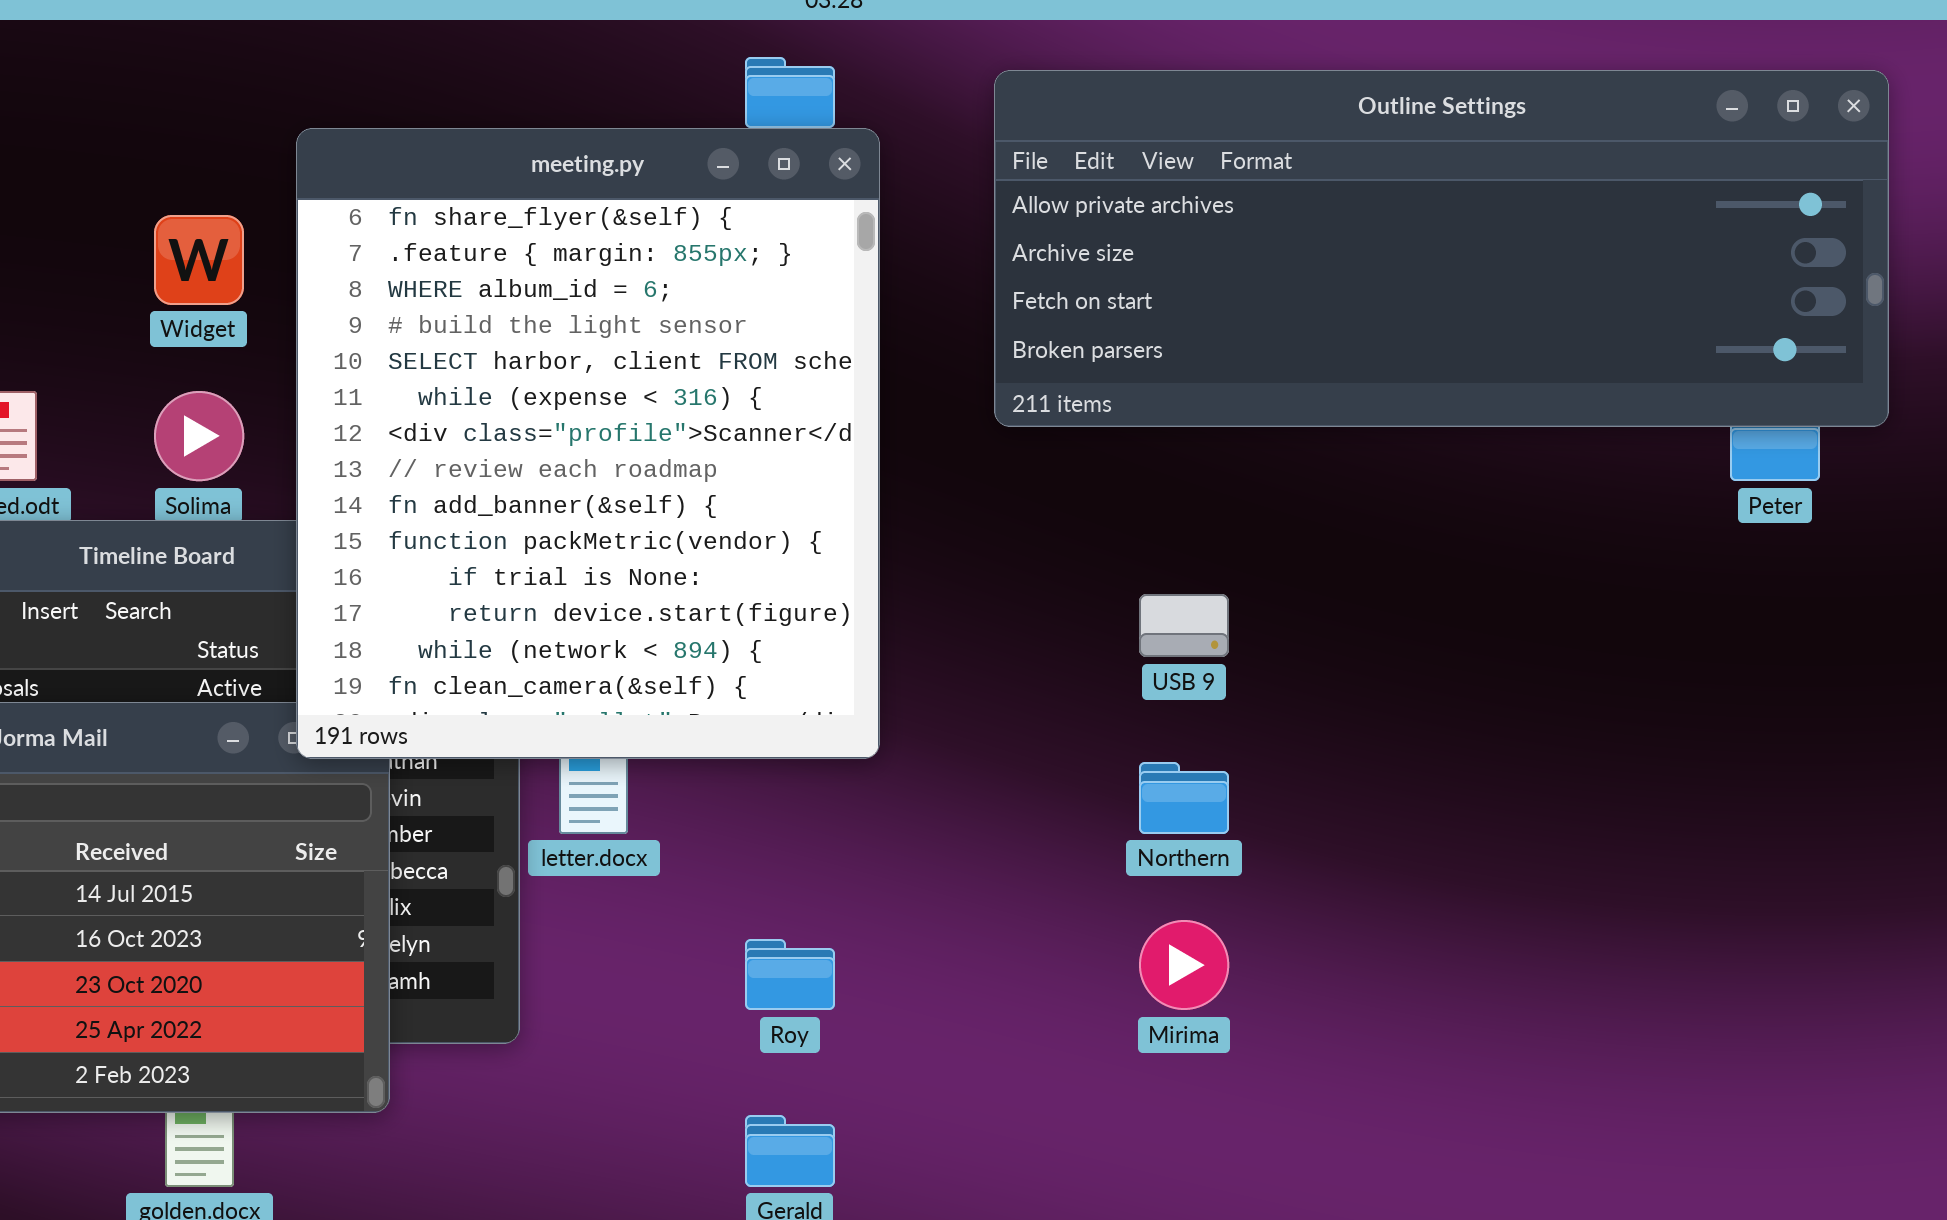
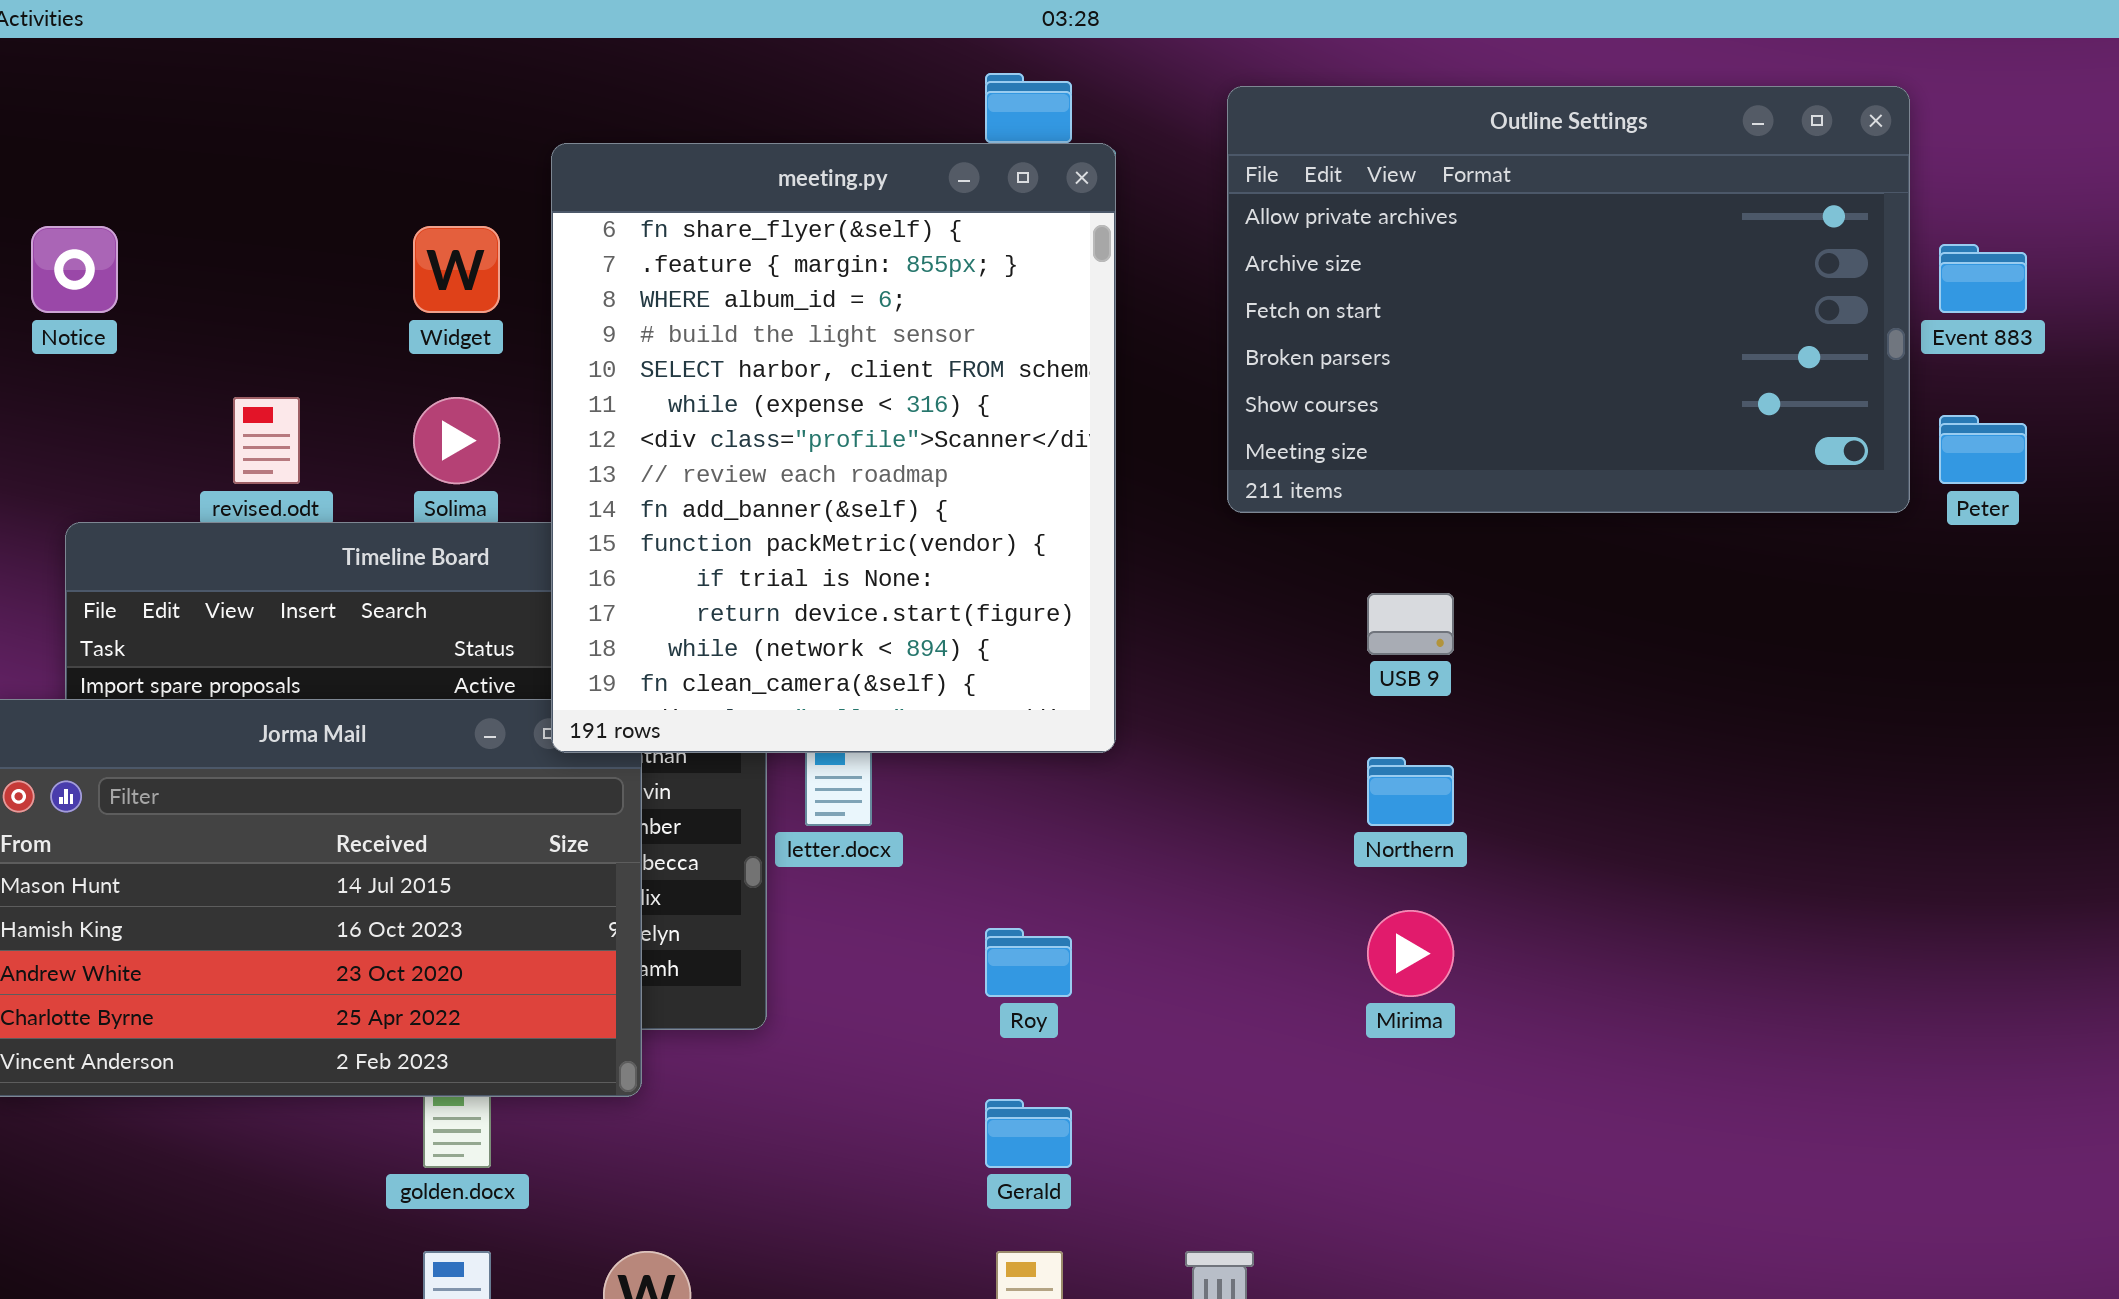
Outline Settings: [994,70,1889,427] -> [1227,86,1910,513], resized

